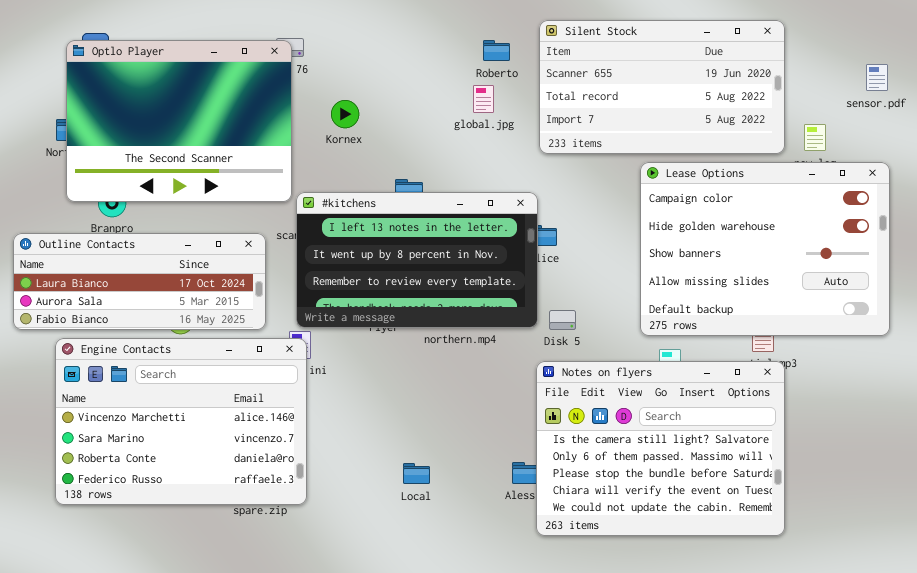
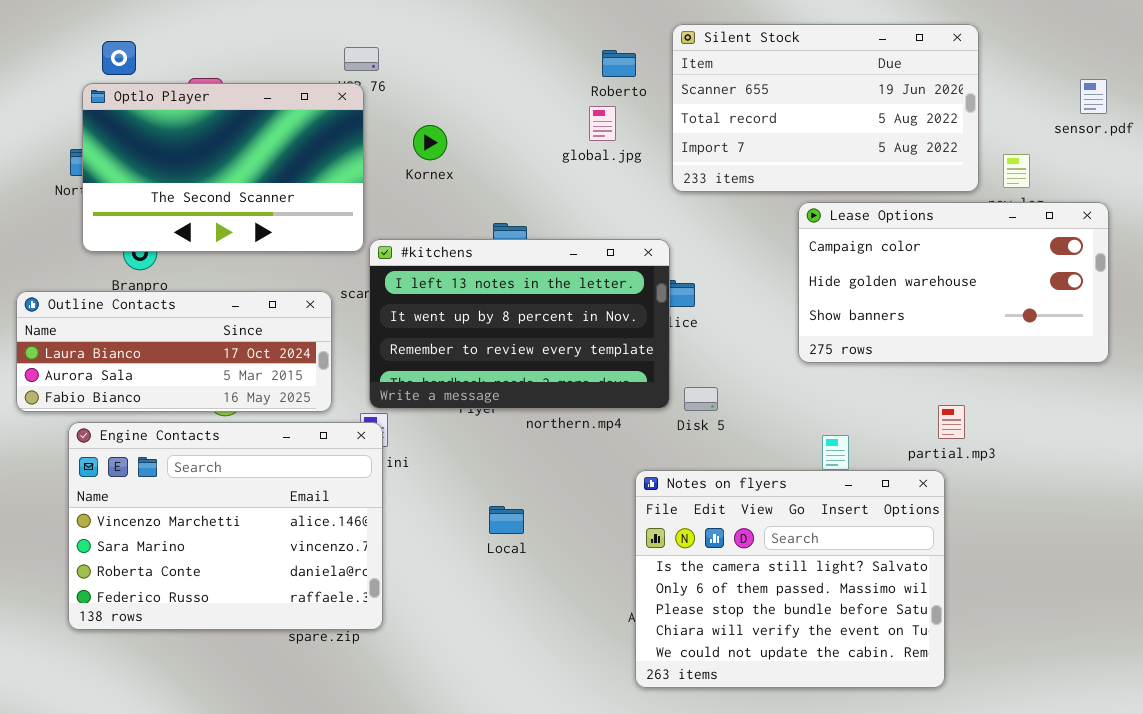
Optlo Player: [66,40,292,202] -> [82,83,364,252], resized
Lease Options: [640,162,890,336] -> [798,202,1109,363], resized
Notes on flyers: [536,361,785,536] -> [635,470,945,688], moved
Local: [403,463,430,484] -> [489,506,524,534], moved

